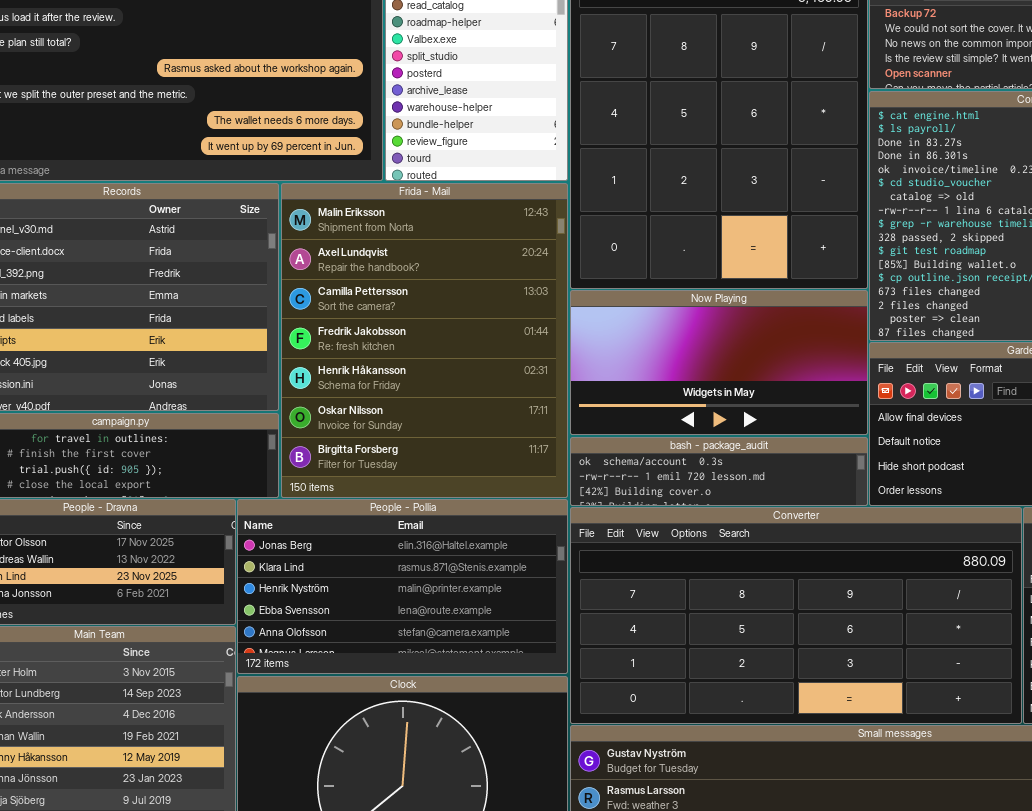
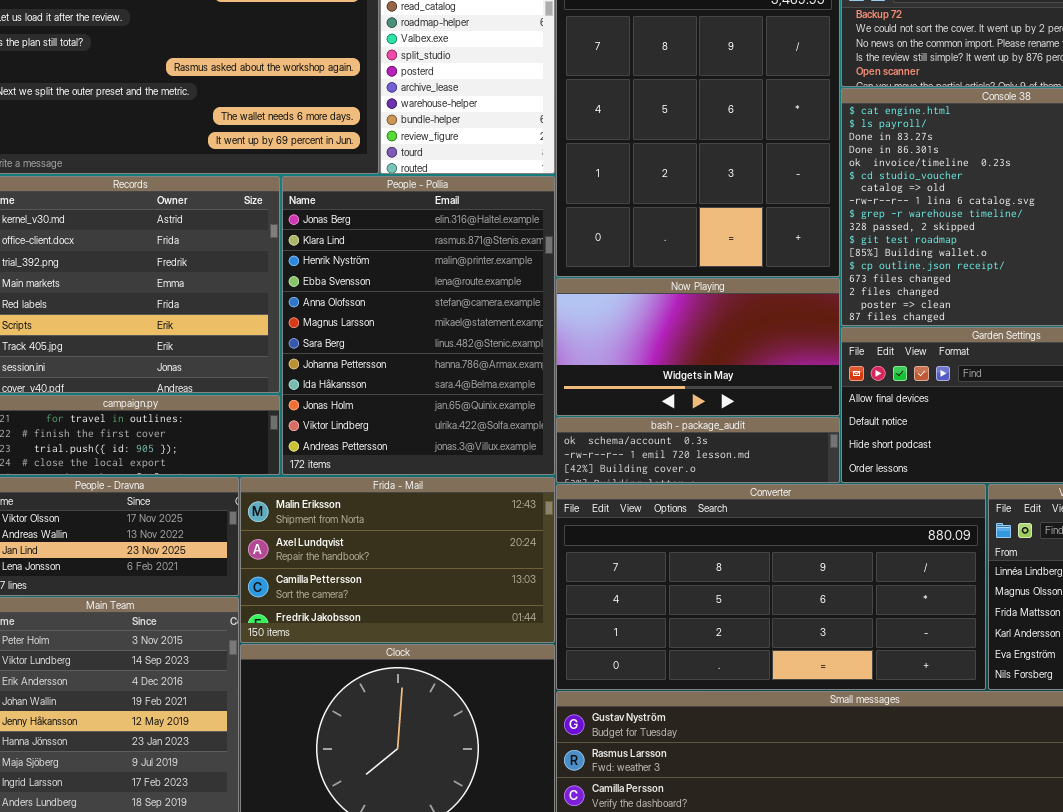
Frida - Mail: [281,183,568,498] -> [240,477,555,643], moved, resized
People - Pollia: [237,499,568,674] -> [282,176,555,475], moved, resized

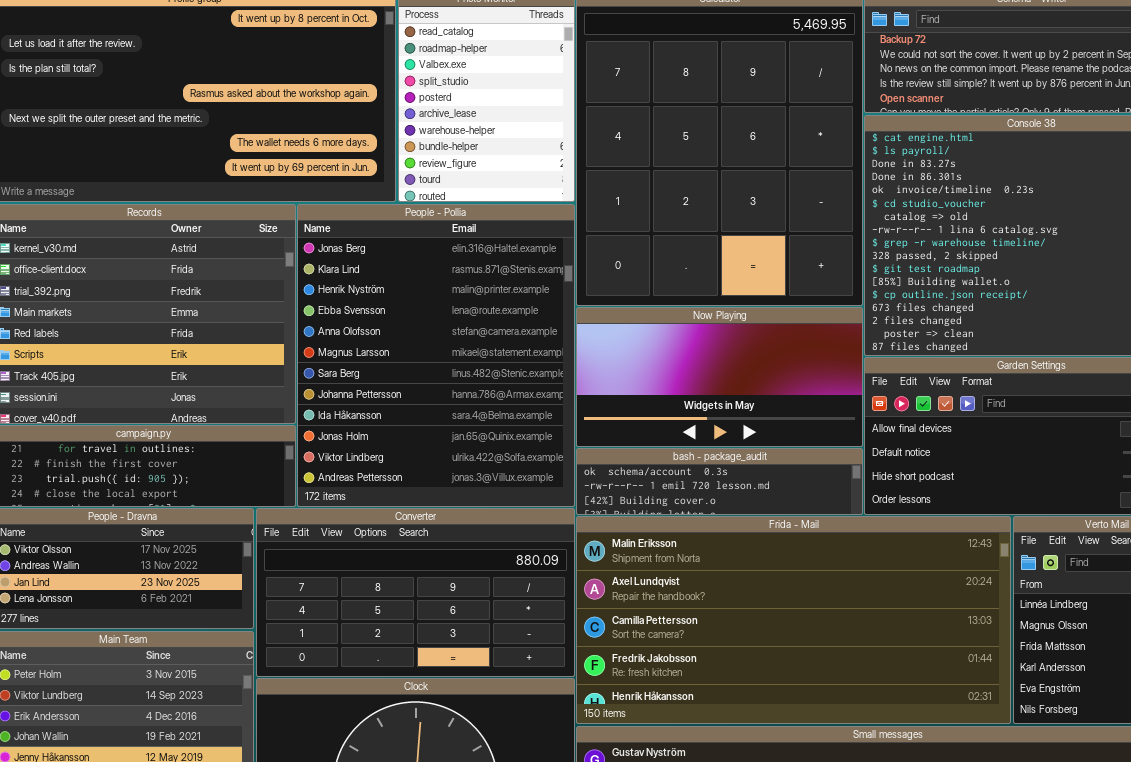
Frida - Mail: [240,477,555,643] -> [576,516,1011,724], moved, resized
Converter: [556,484,986,690] -> [256,508,575,677], moved, resized

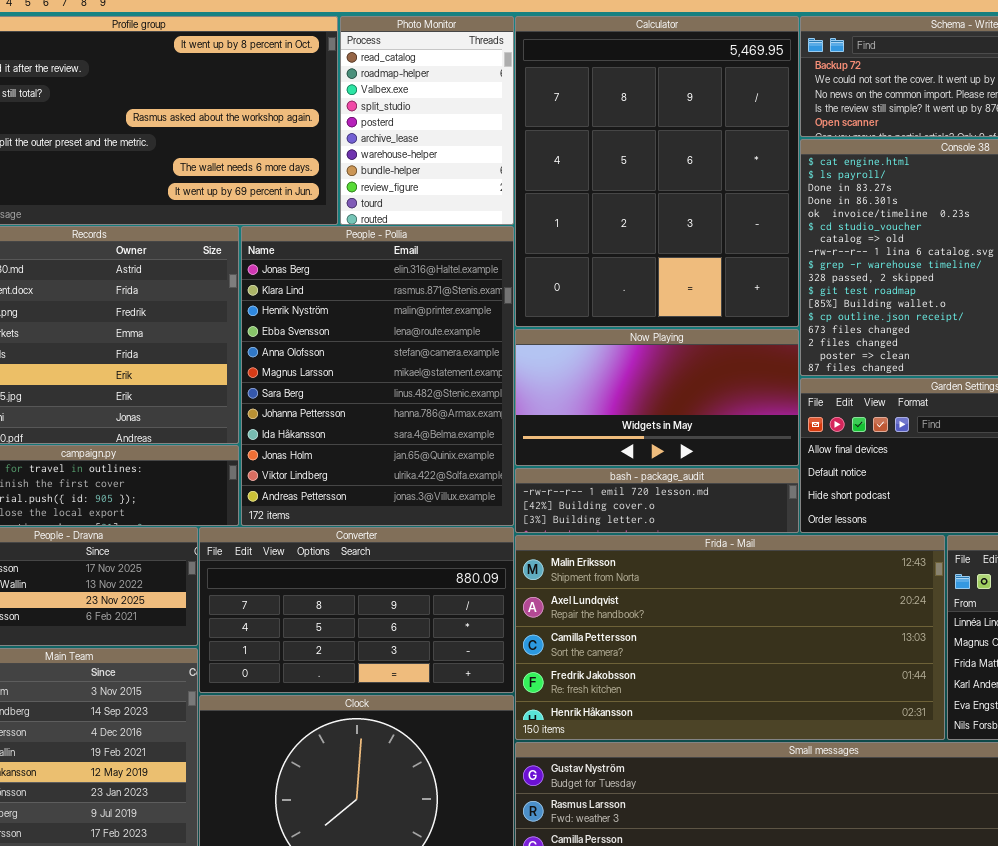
bash - package_audit: [576,448,863,515] -> [515,468,799,533], scrolled down 1 row

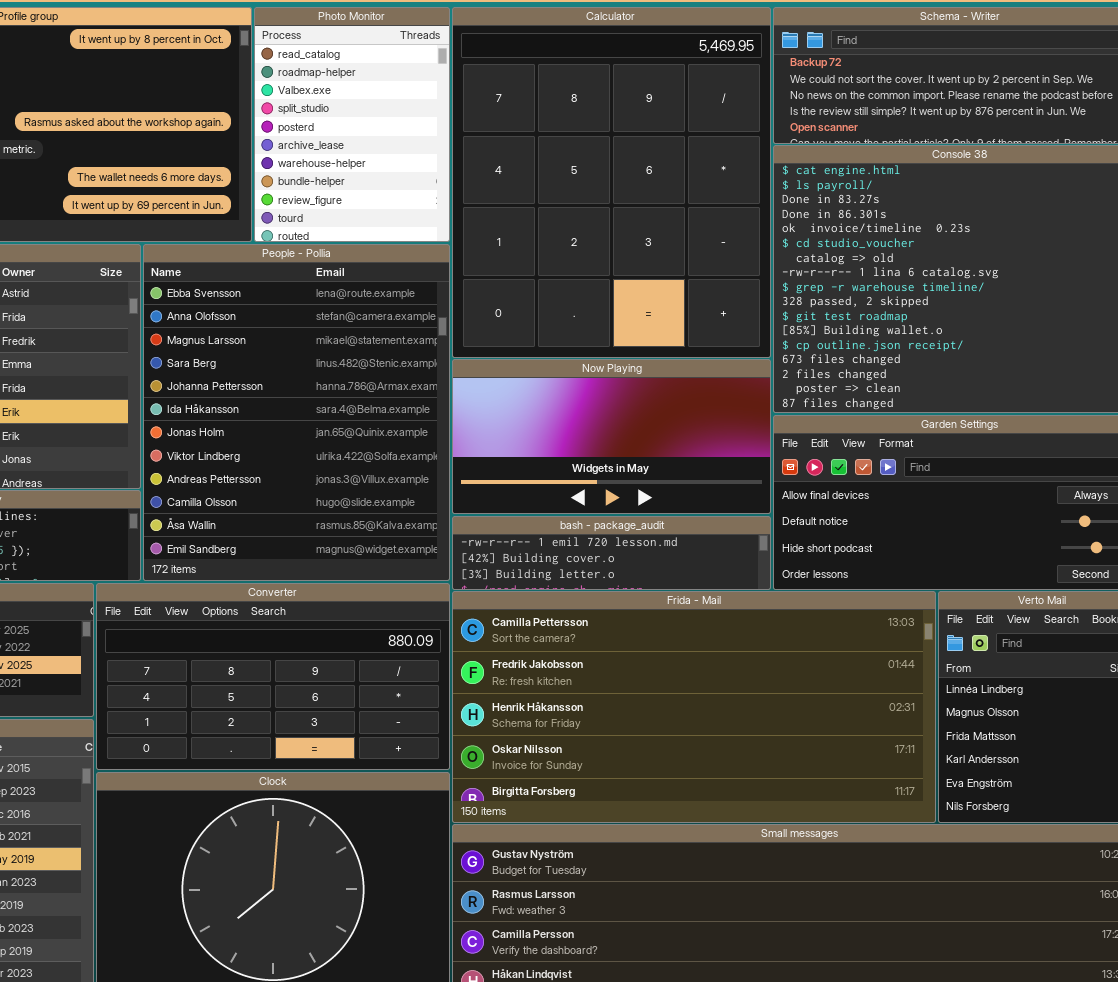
People - Pollia: [241,226,514,526] -> [143,244,450,581], scrolled down 3 rows
Frida - Mail: [515,535,945,740] -> [452,591,936,823], scrolled down 2 rows

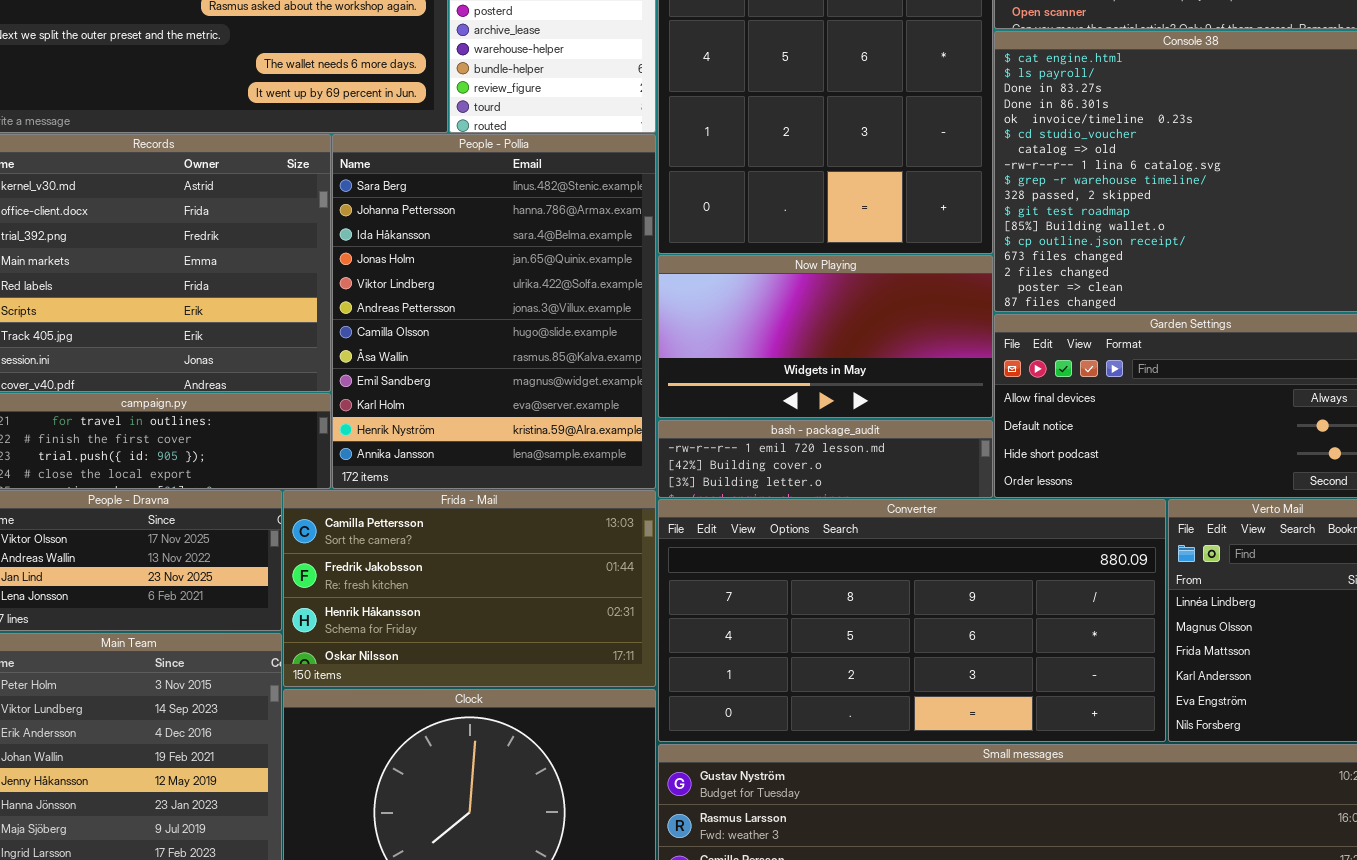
People - Pollia: [143,244,450,581] -> [332,134,656,489], scrolled down 3 rows
Converter: [96,583,450,770] -> [658,499,1166,742], moved, resized
Frida - Mail: [452,591,936,823] -> [283,490,656,687], moved, resized

